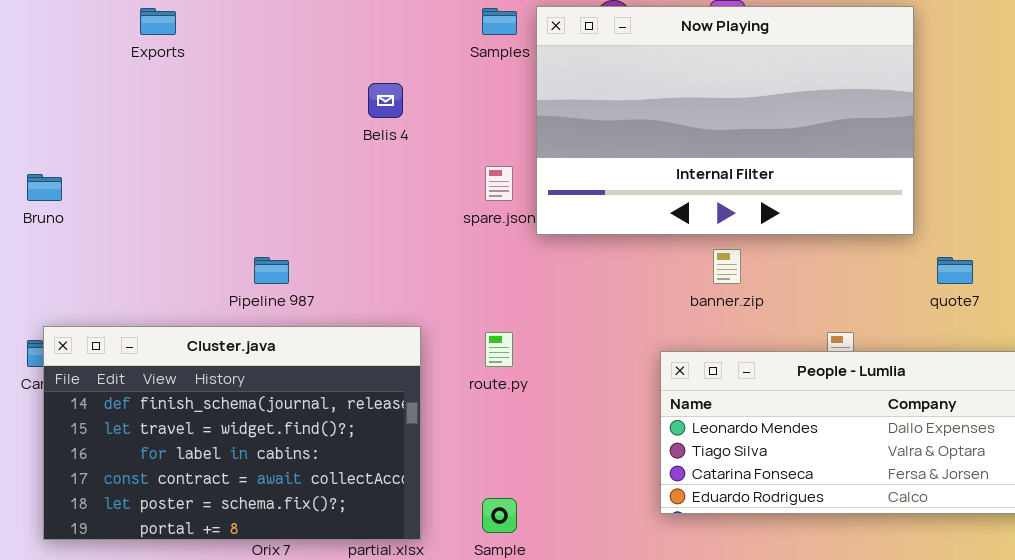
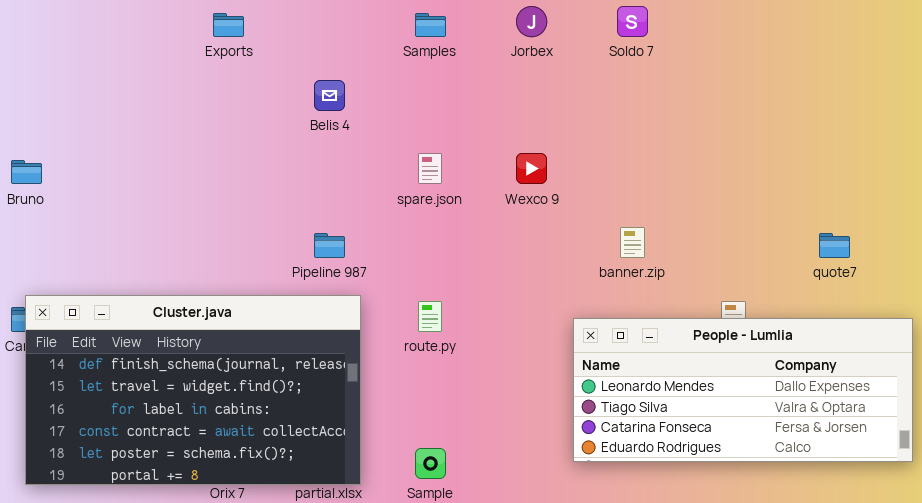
Now Playing: [536,6,914,235] -> none, closed
Exports: [140,8,176,35] -> [213,13,244,37], moved
Pipeline 987: [254,257,289,284] -> [314,233,345,258], moved

